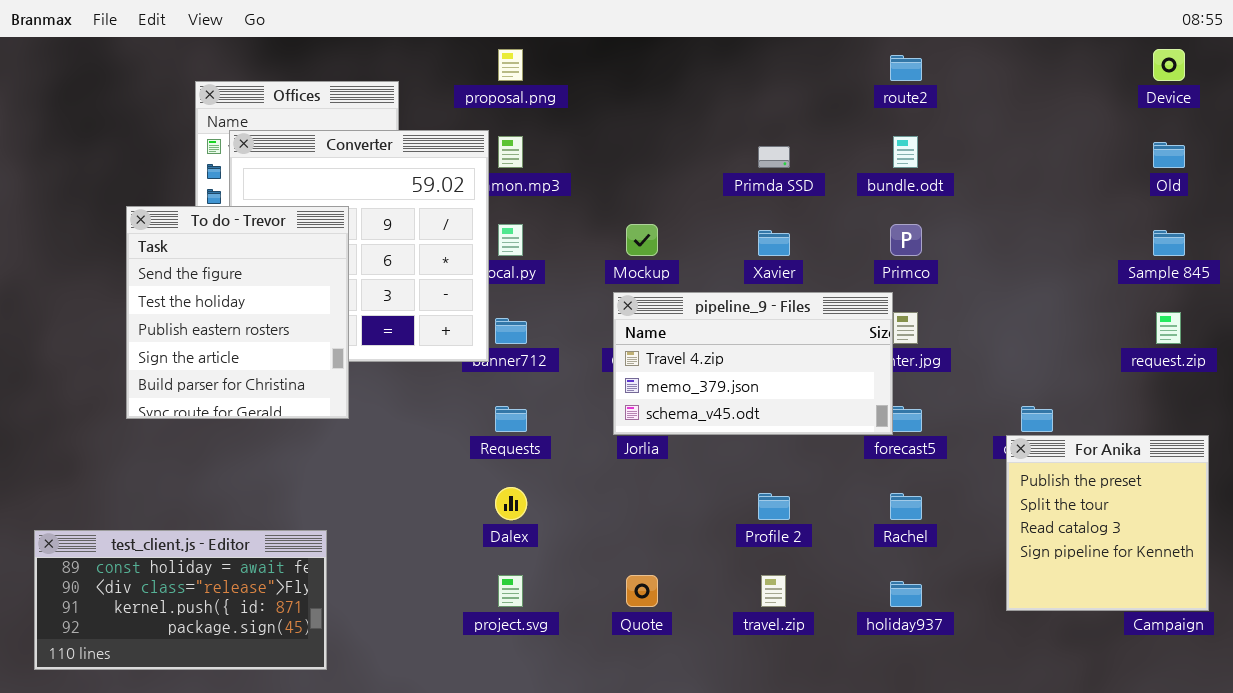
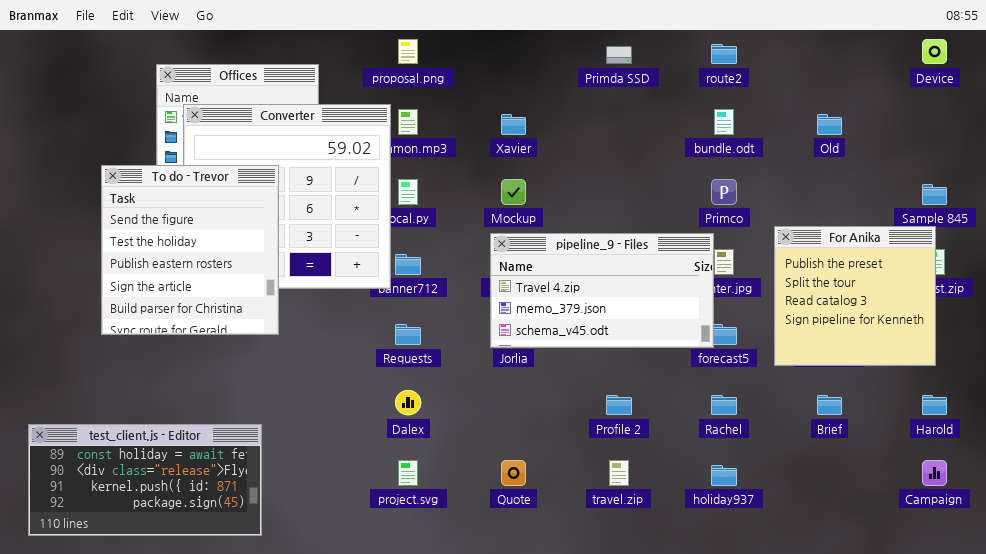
Old: [1153,142,1185,168] -> [817,114,842,135], moved
Primda SSD: [758,146,790,168] -> [606,46,632,64], moved
Xavier: [758,230,790,256] -> [501,114,526,135], moved
For Anika: [1006,435,1209,611] -> [774,226,936,366], moved

